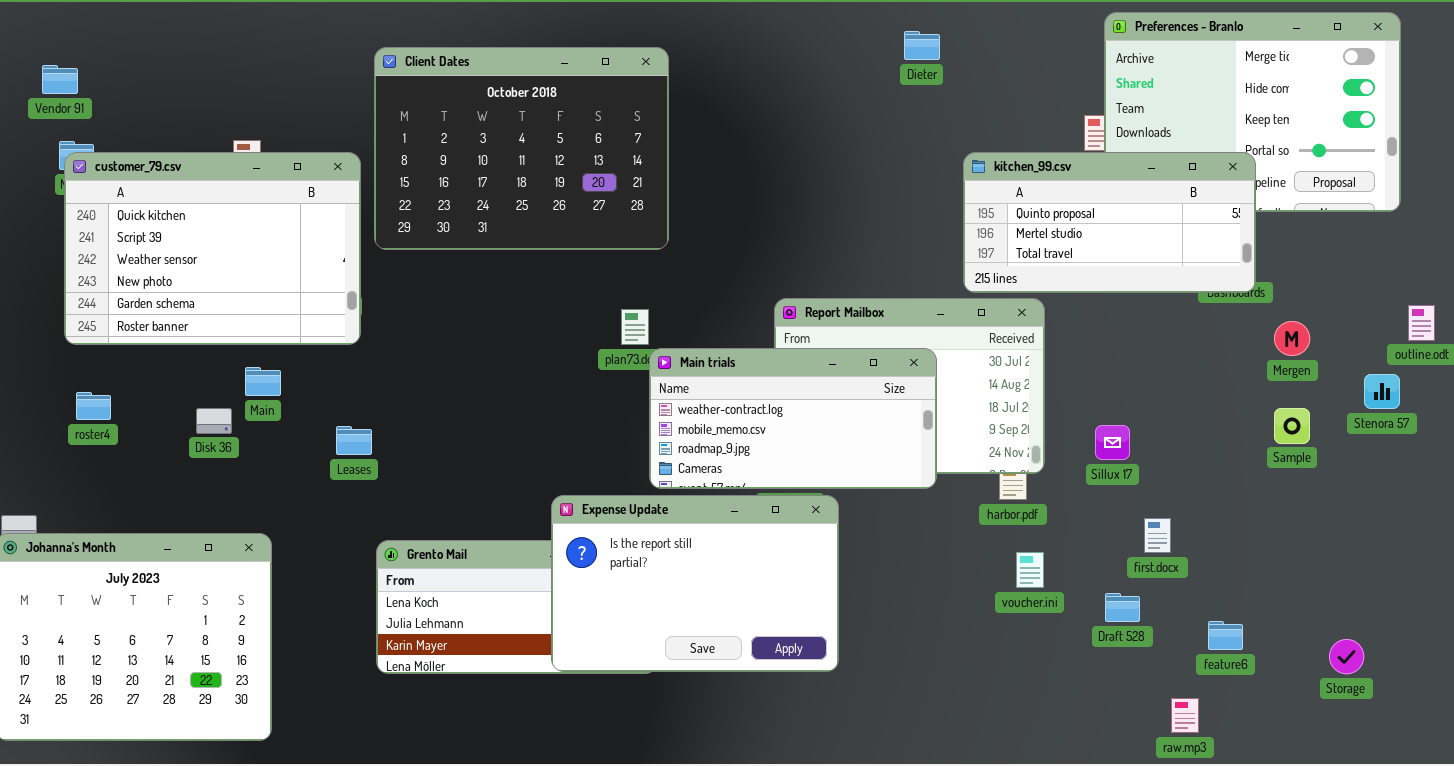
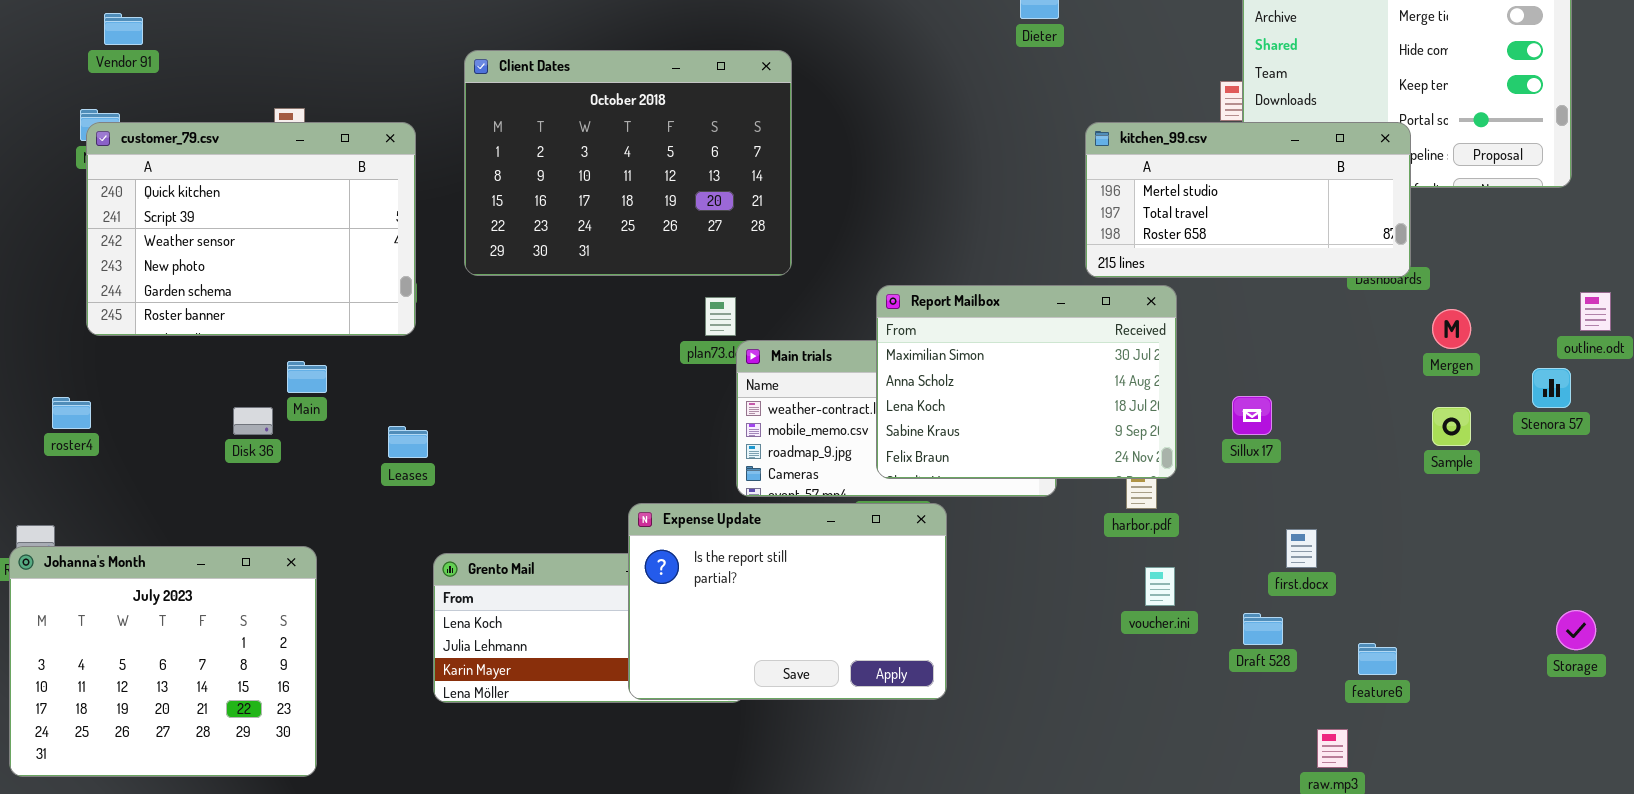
Client Dates: [374,47,669,250] -> [464,50,792,276], moved
Vendor 91: [42,65,78,94] -> [104,13,143,45], moved
kitchen_99.csv: [963,152,1256,293] -> [1085,122,1411,278], scrolled down 1 row
Report Mailbox: [774,298,1045,474] -> [876,285,1177,479], raised
roster4: [76,392,111,420] -> [52,397,91,429], moved
Sillux 17: [1095,425,1130,460] -> [1232,396,1272,435], moved
Storage: [1329,639,1364,674] -> [1556,610,1596,650], moved

